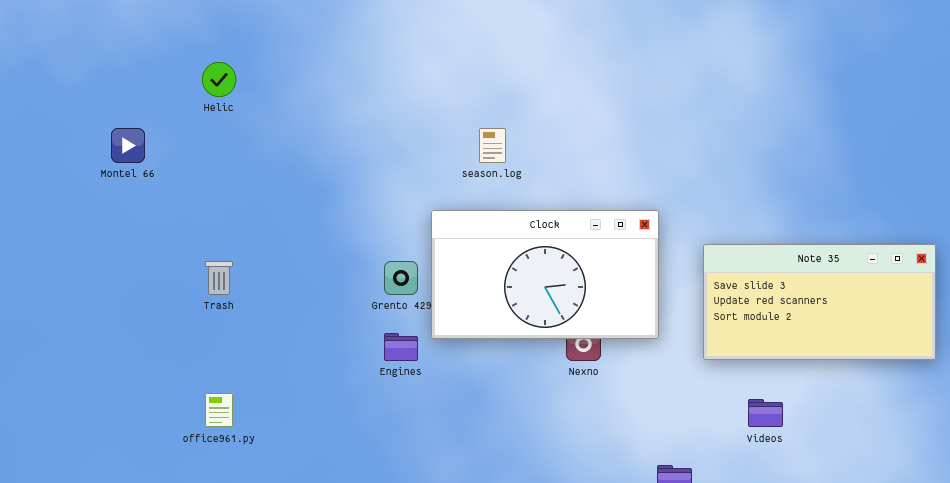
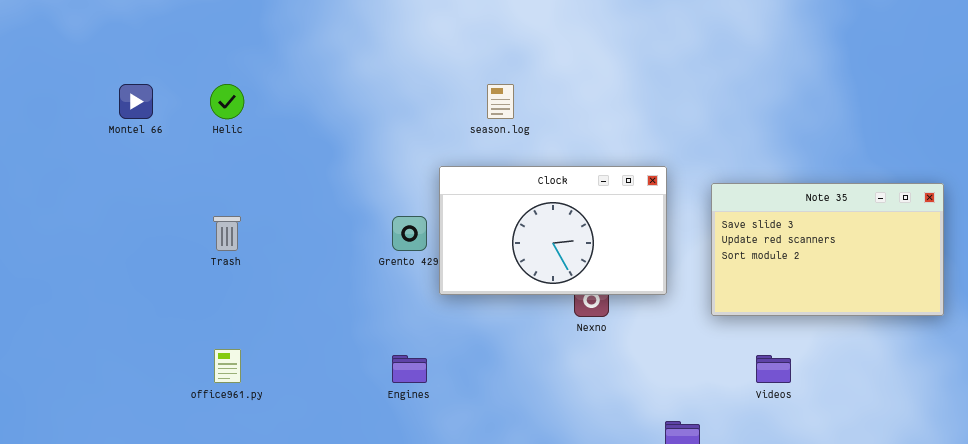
Helic: [202,62,236,97] -> [210,84,244,119], moved
Note 35: [703,244,936,360] -> [711,183,944,316], resized
Engines: [384,333,418,361] -> [392,355,427,383], moved

